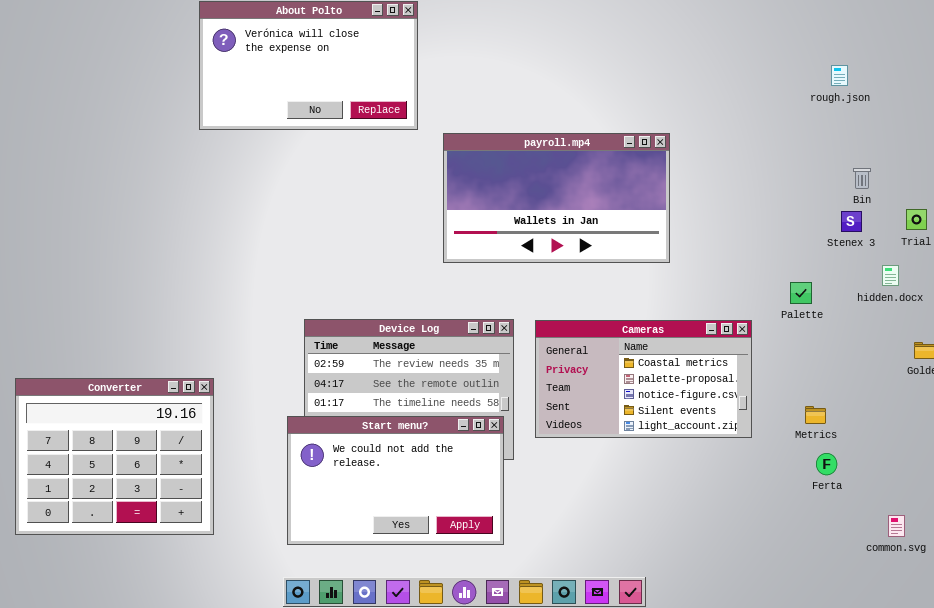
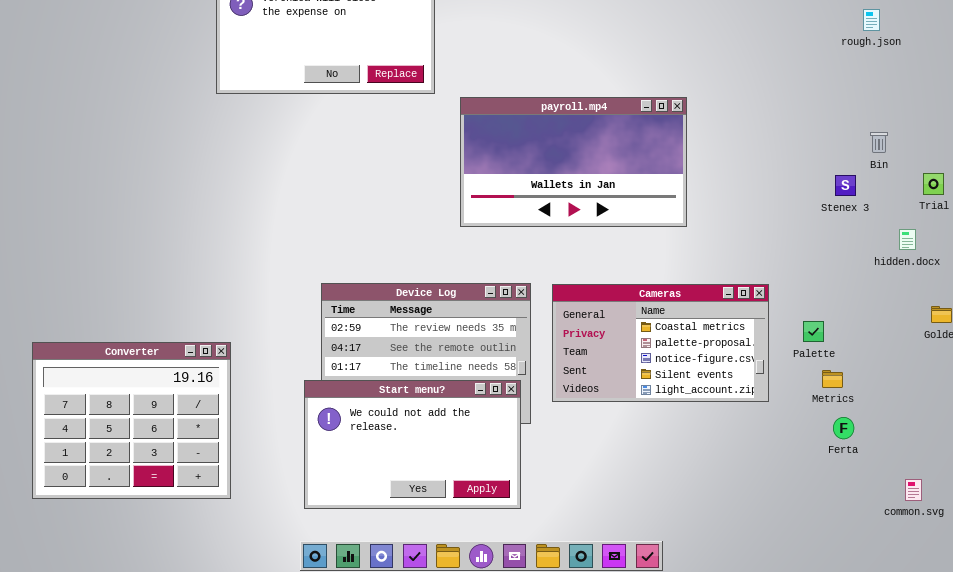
rough.json: [831,65,848,86] -> [863,9,880,31], moved
Stenex 3: [841,211,862,232] -> [835,175,856,196], moved
Palette: [790,282,812,304] -> [803,321,824,342], moved

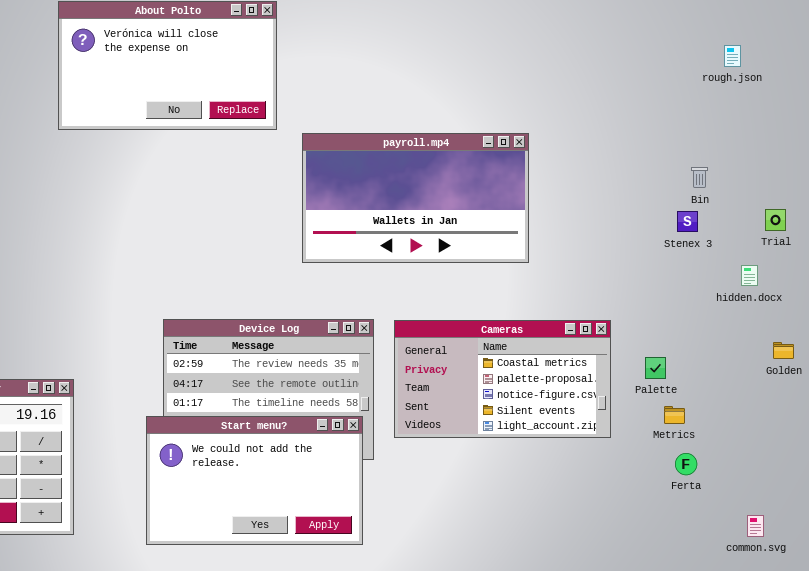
rough.json: [863,9,880,31] -> [724,45,741,67], moved
Bin: [870,132,888,153] -> [691,167,708,188], moved

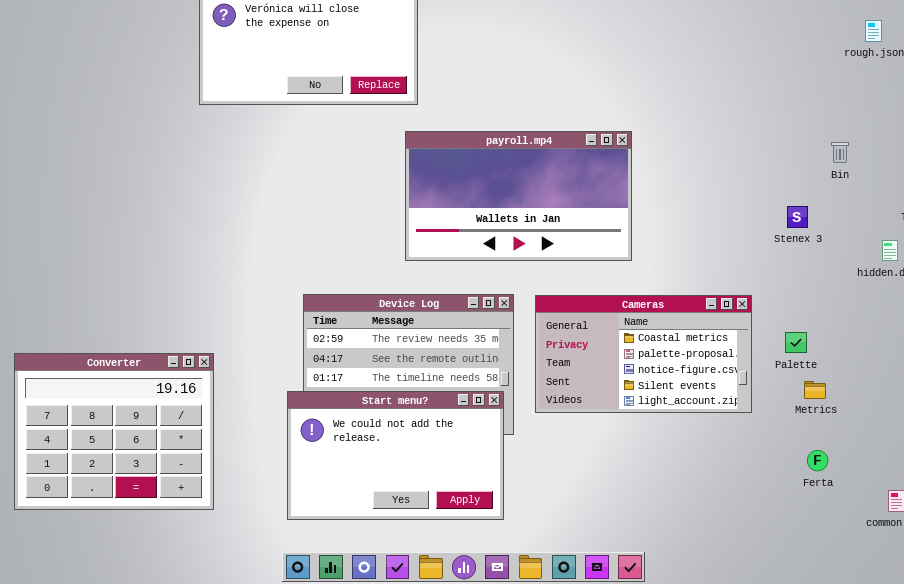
payroll.mp4: [302,133,529,263] -> [405,131,632,261], moved
Stenex 3: [677,211,698,232] -> [787,206,808,228], moved
Ferta: [675,453,697,475] -> [807,450,828,471], moved

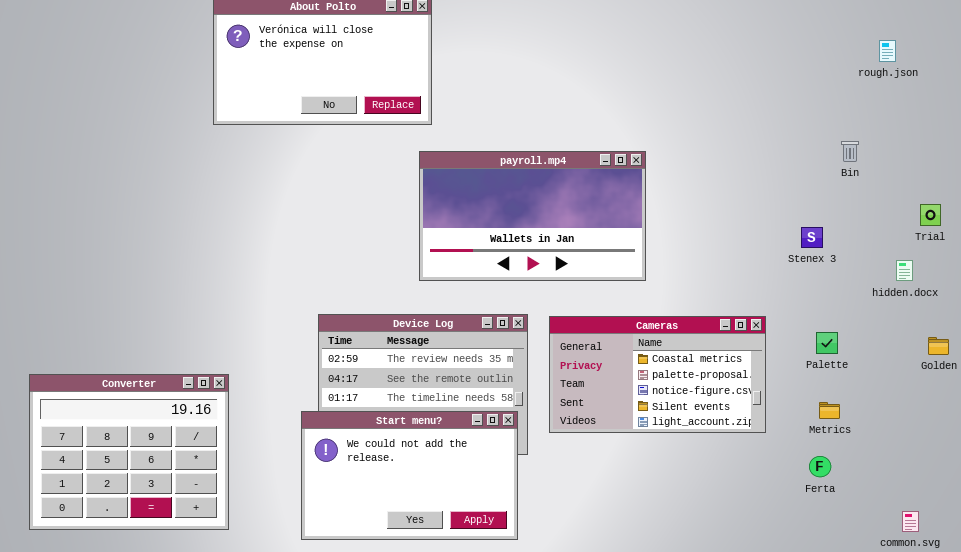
Bin: [831,142,849,163] -> [841,141,859,162], moved
Palette: [785,332,807,353] -> [816,332,838,354], moved
Ferta: [807,450,828,471] -> [809,456,831,477], moved

